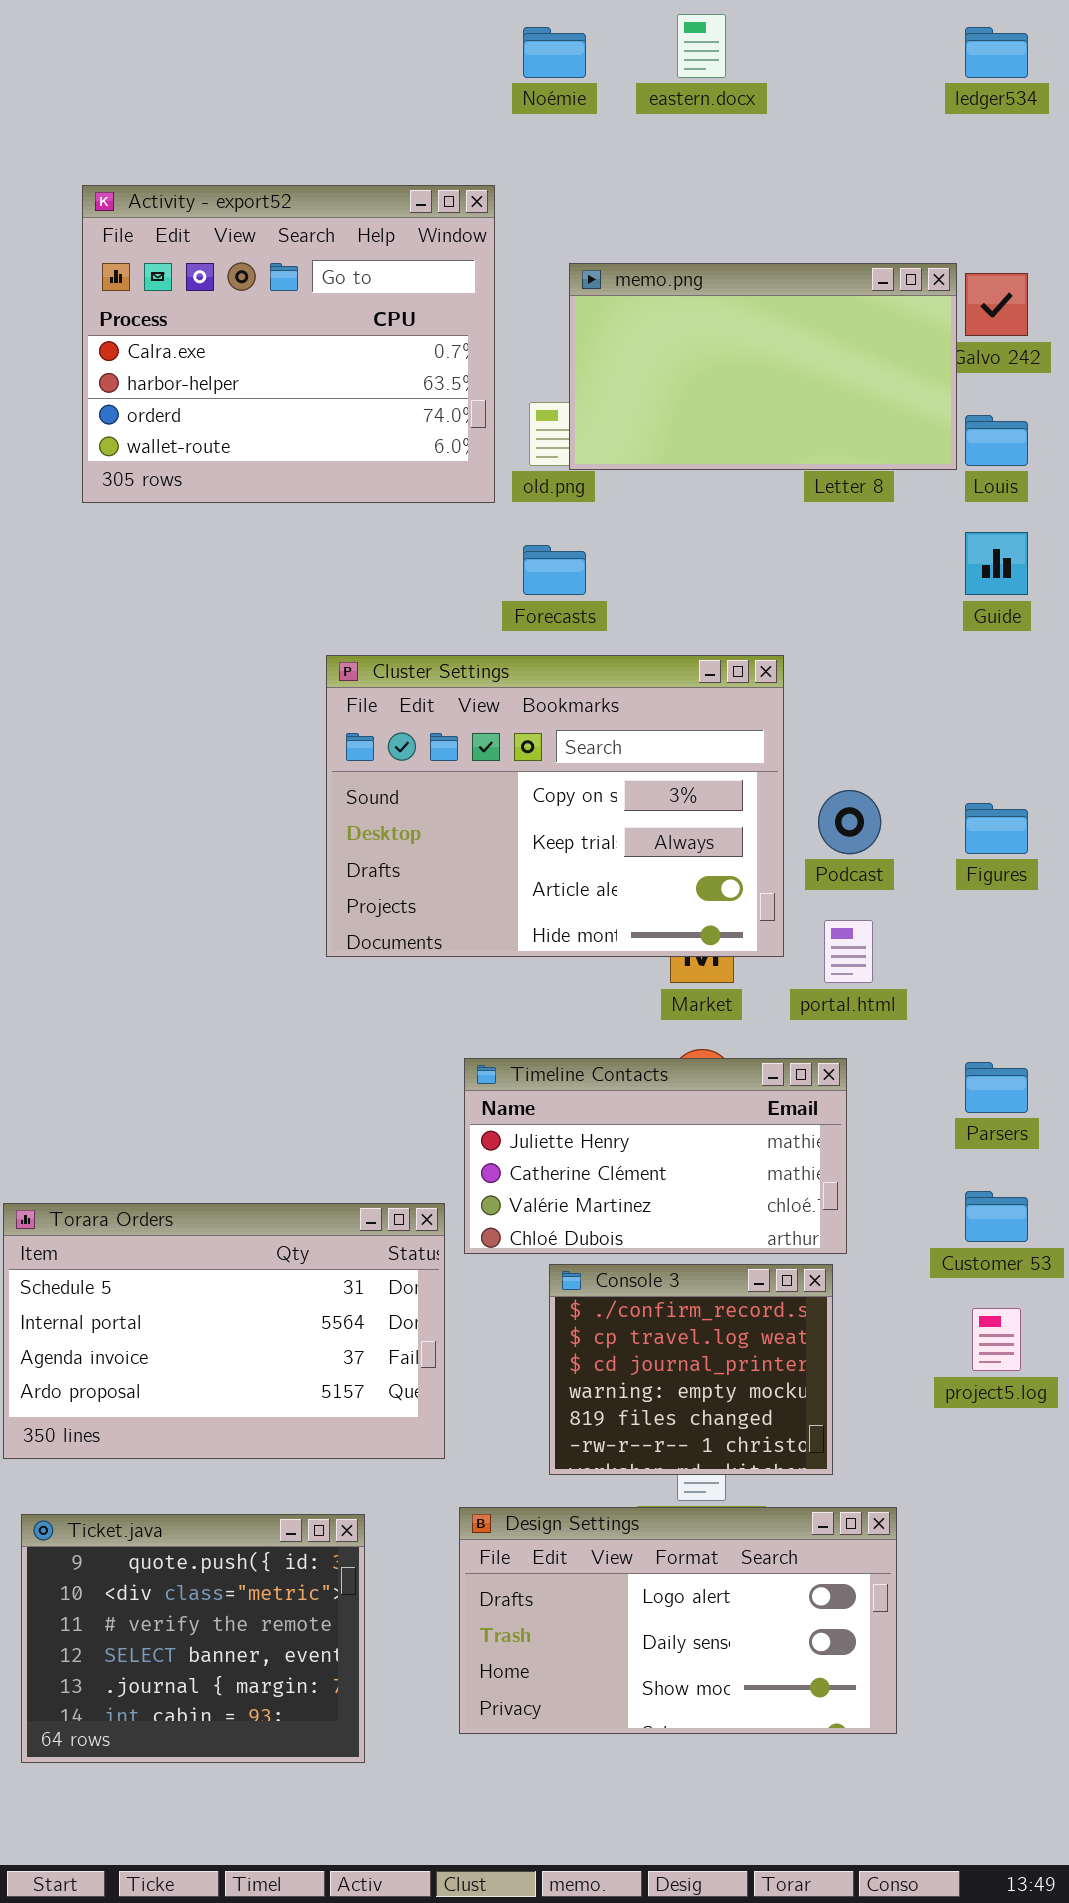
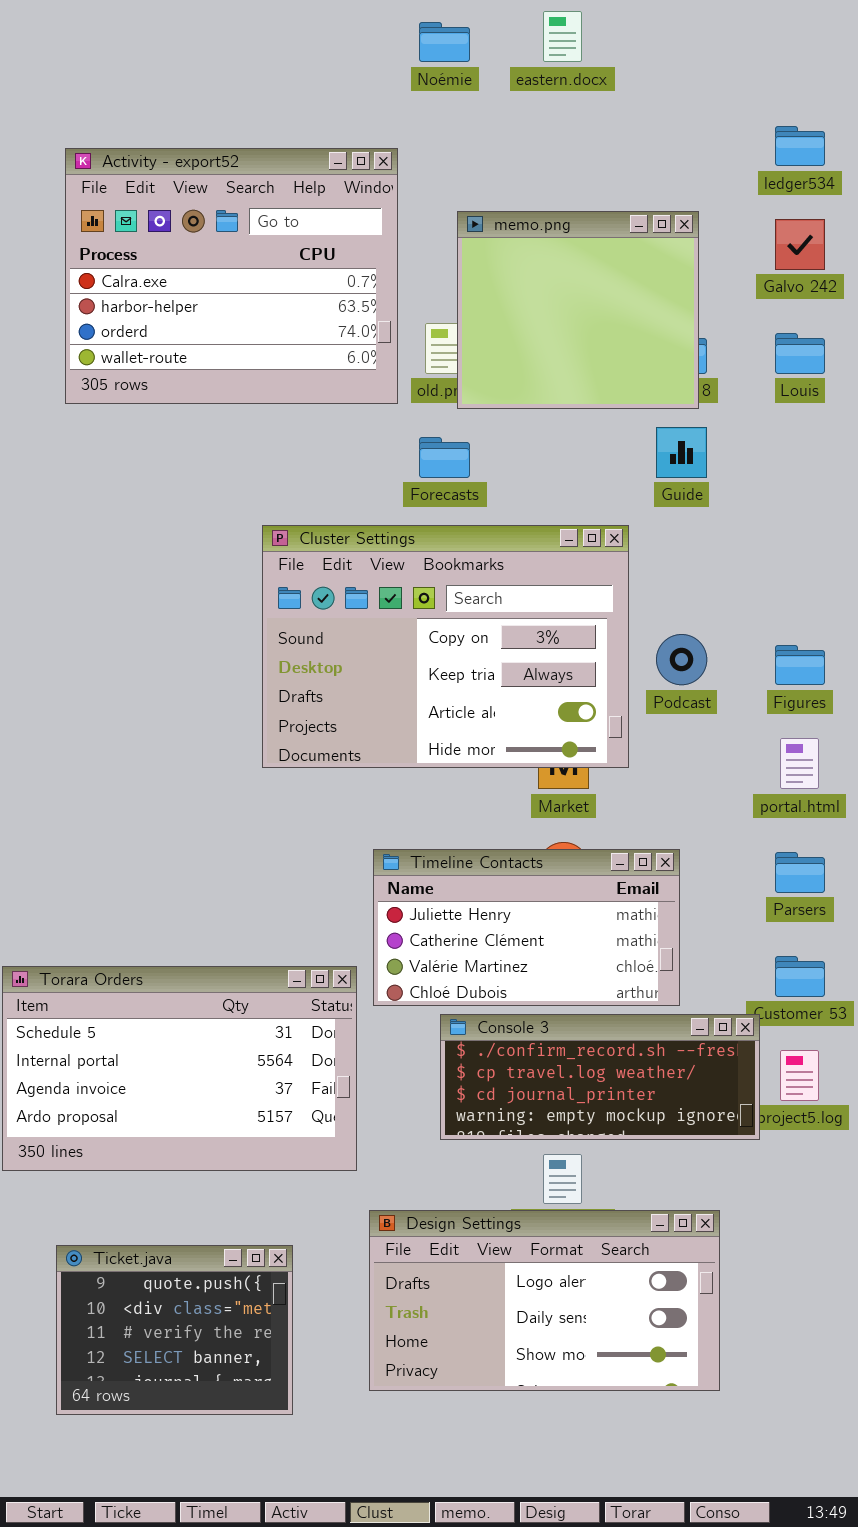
ledger534: [965,27,1028,78] -> [775,126,825,166], moved
memo.png: [569,263,957,470] -> [457,211,699,409], resized
Guide: [965,532,1028,595] -> [656,427,707,478], moved
portal.html: [824,920,873,983] -> [780,738,819,789], moved
Console 3: [549,1264,833,1475] -> [440,1014,760,1140], resized
Ticket.java: [21,1514,365,1763] -> [56,1245,293,1415], resized

